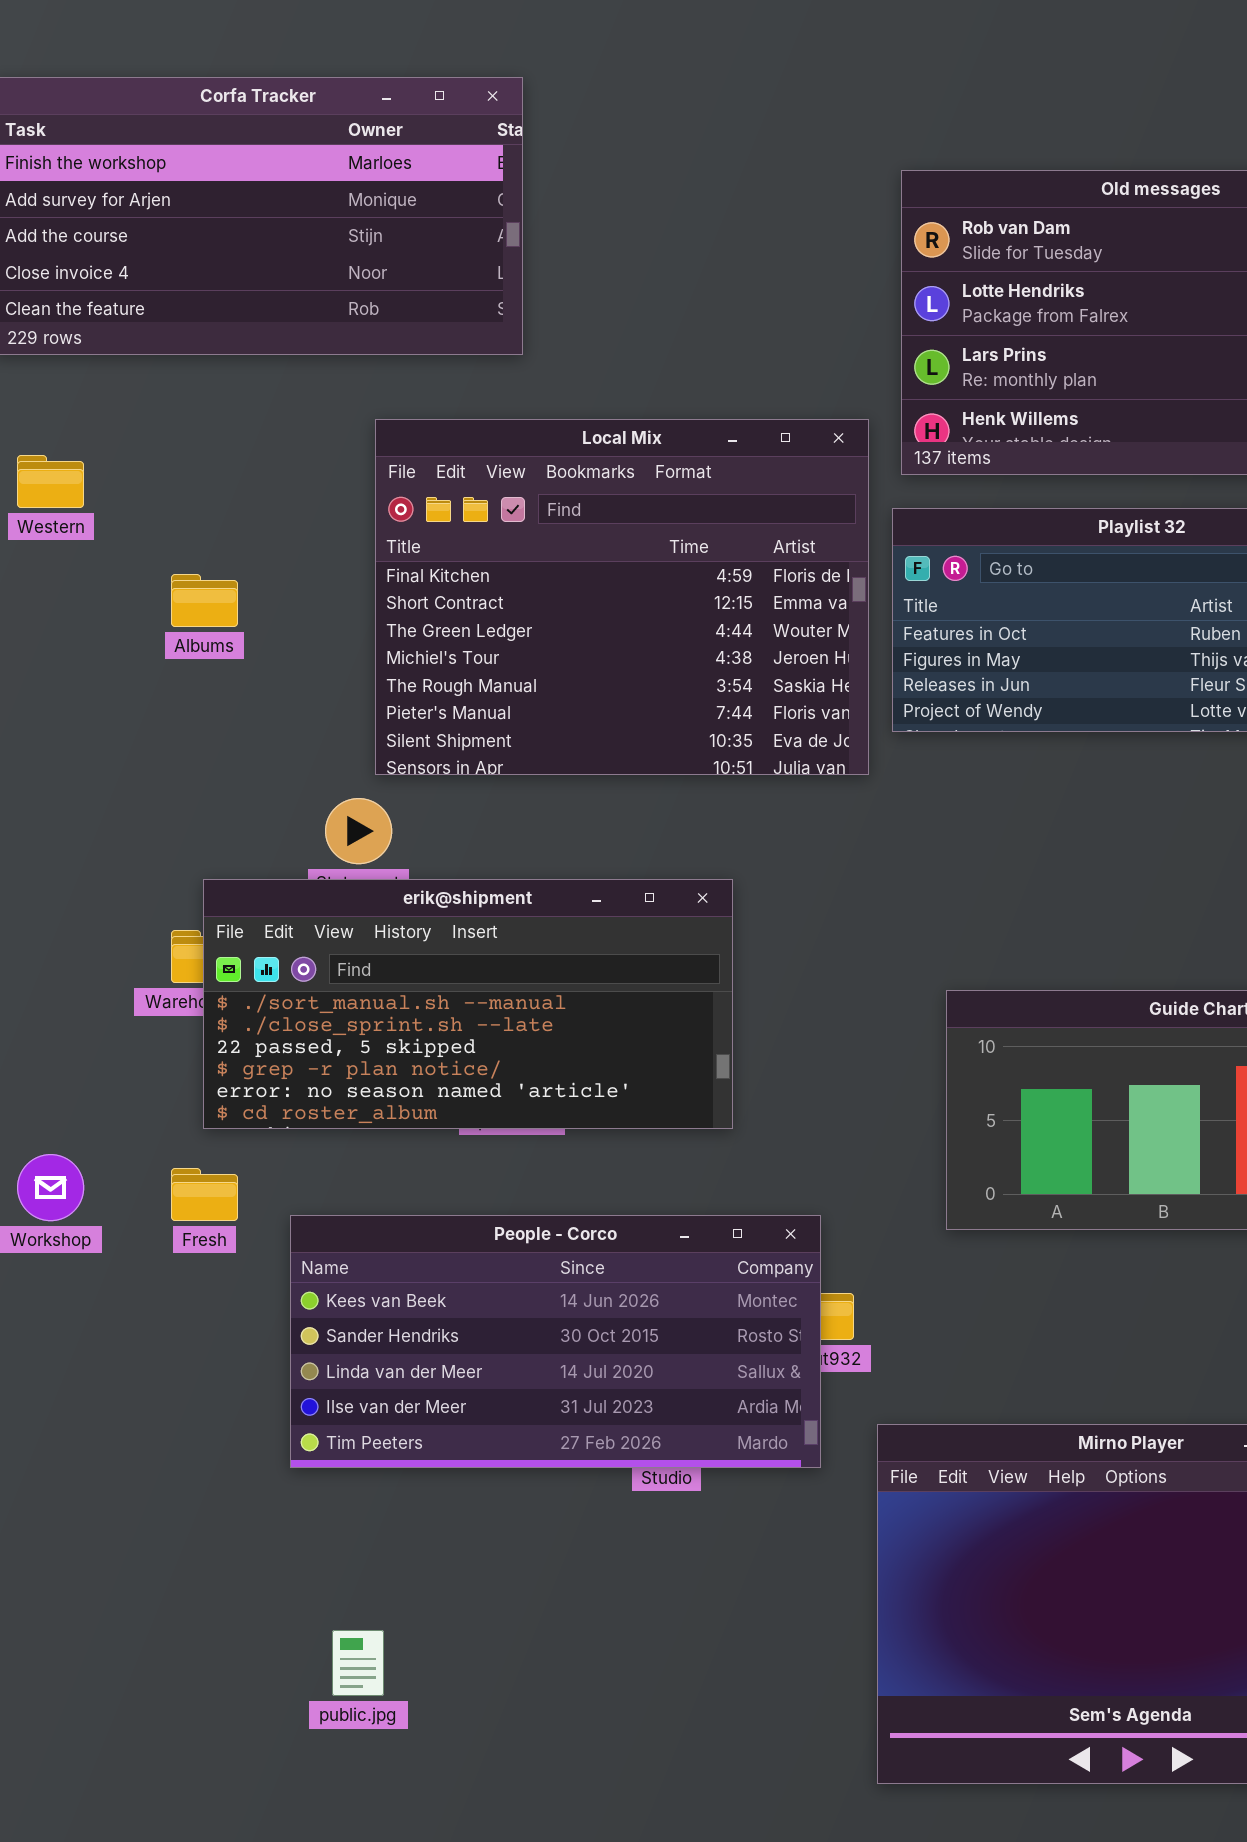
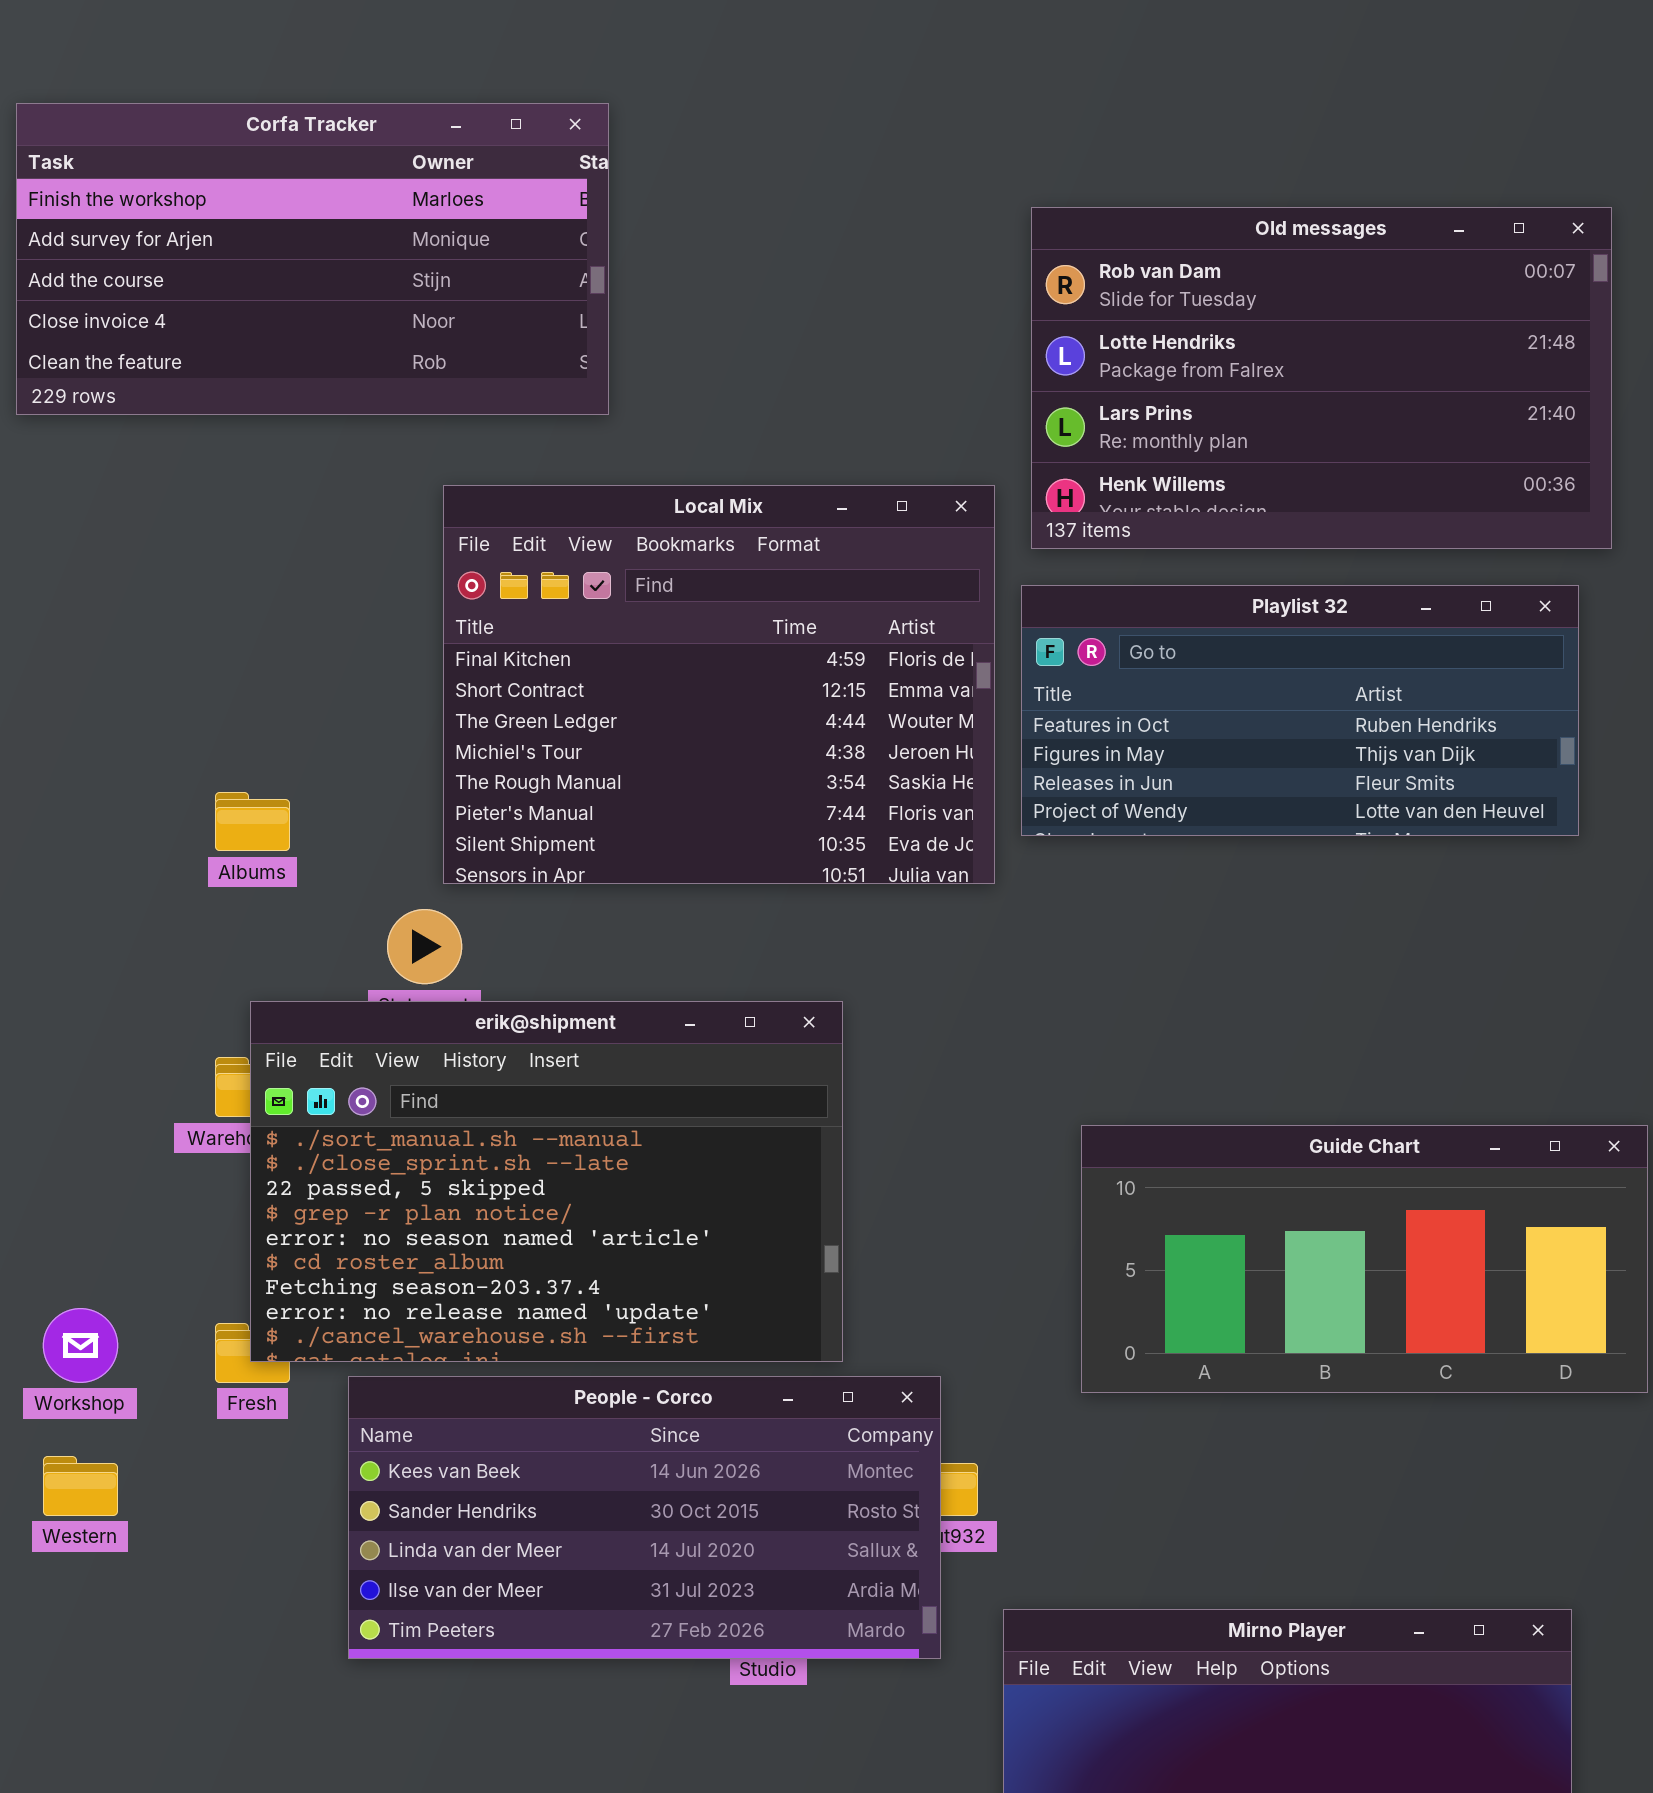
Western: [17,455,84,508] -> [43,1456,118,1516], moved
Albums: [171,574,238,627] -> [215,792,290,851], moved
erik@shipment: [203,879,733,1129] -> [250,1001,843,1362], resized

